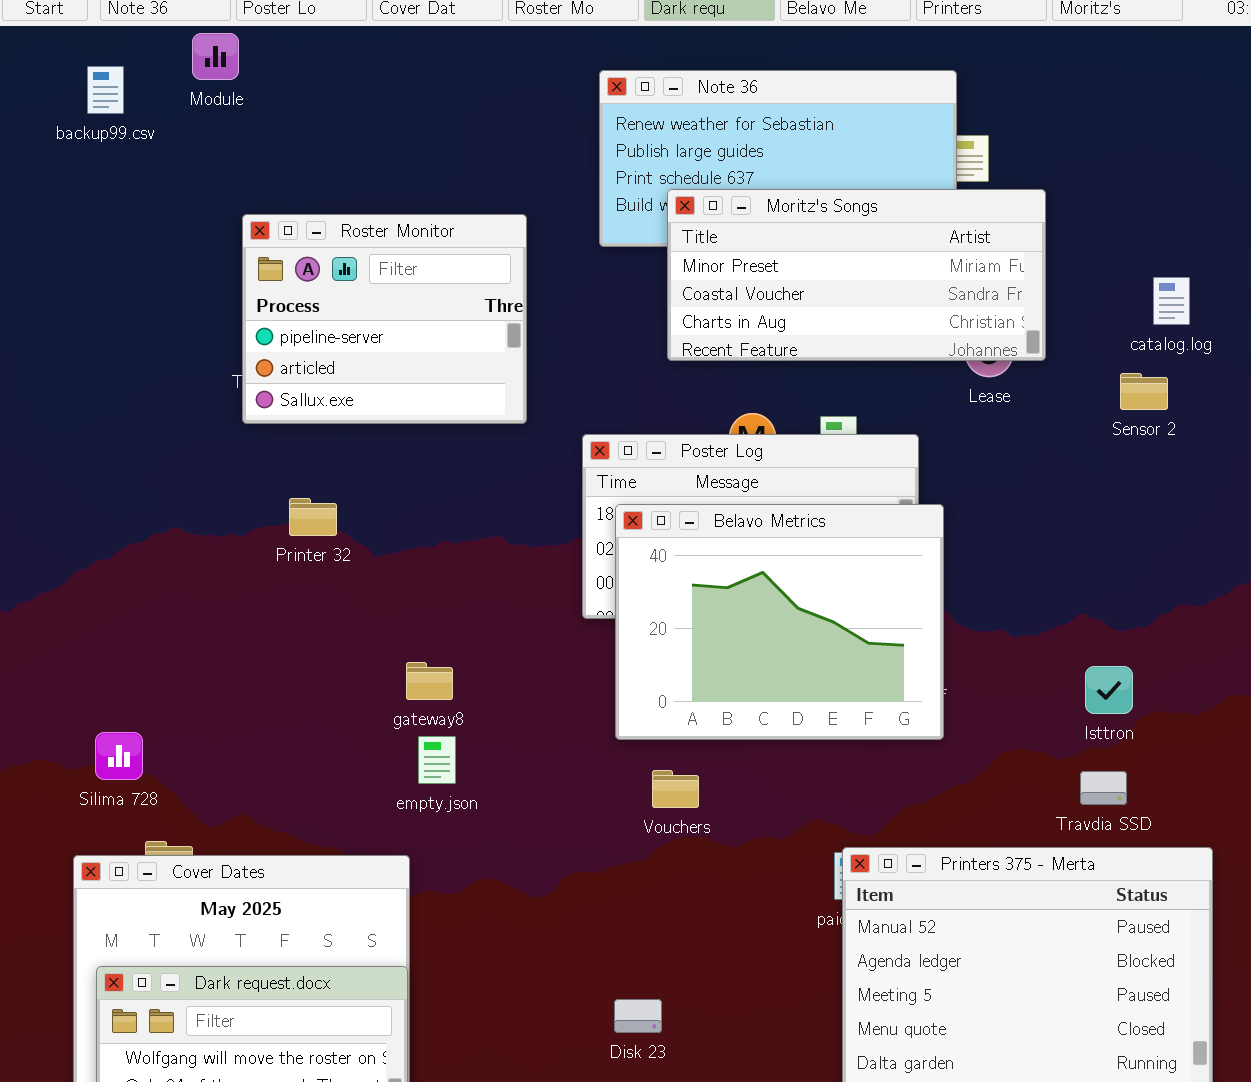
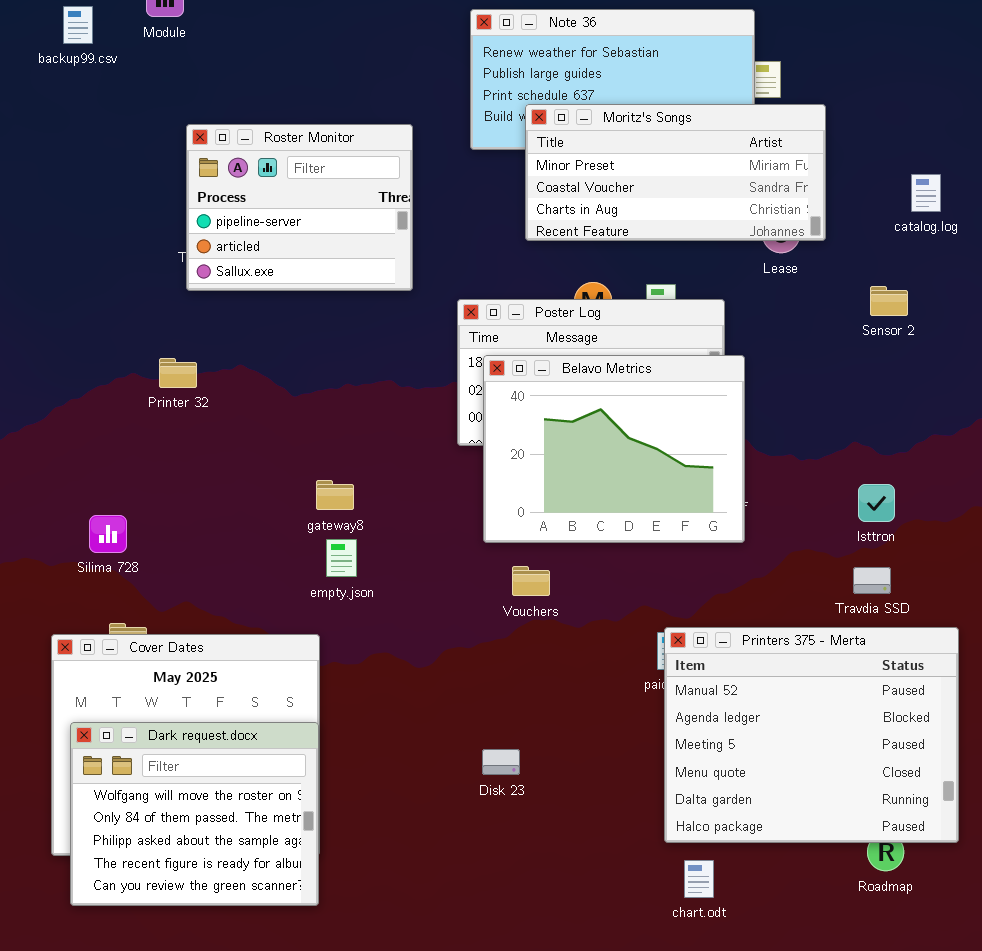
Sensor 2: [1120,373,1168,410] -> [870,286,908,316], moved
Printer 32: [289,498,337,536] -> [159,358,197,388], moved
Silima 728: [95,732,143,780] -> [89,515,127,553], moved

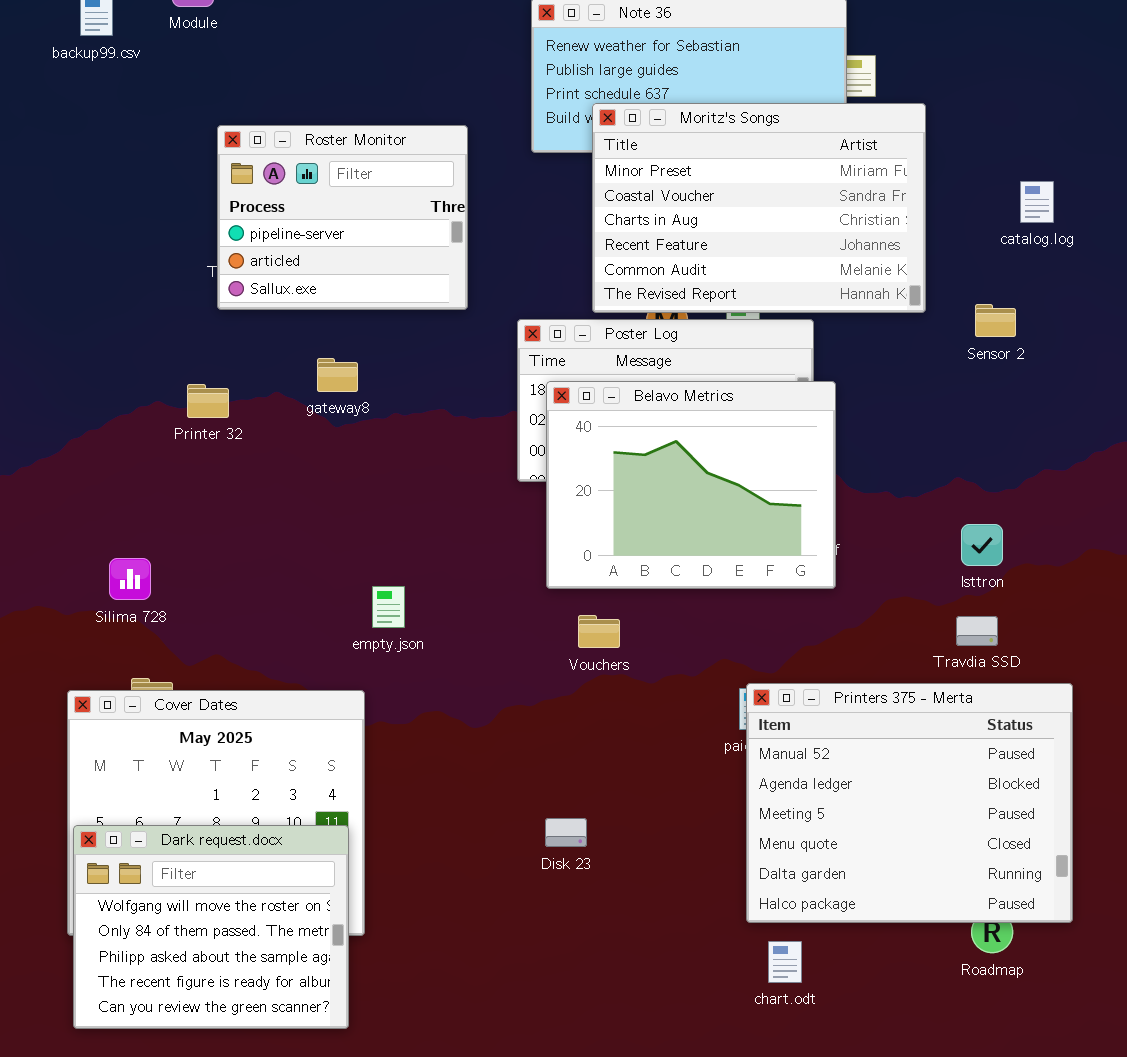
Moritz's Songs: [525,104,826,241] -> [592,103,926,313], resized
gateway8: [316,480,354,510] -> [317,358,358,392], moved
Dark request.docx: [70,722,319,906] -> [73,825,349,1029], moved

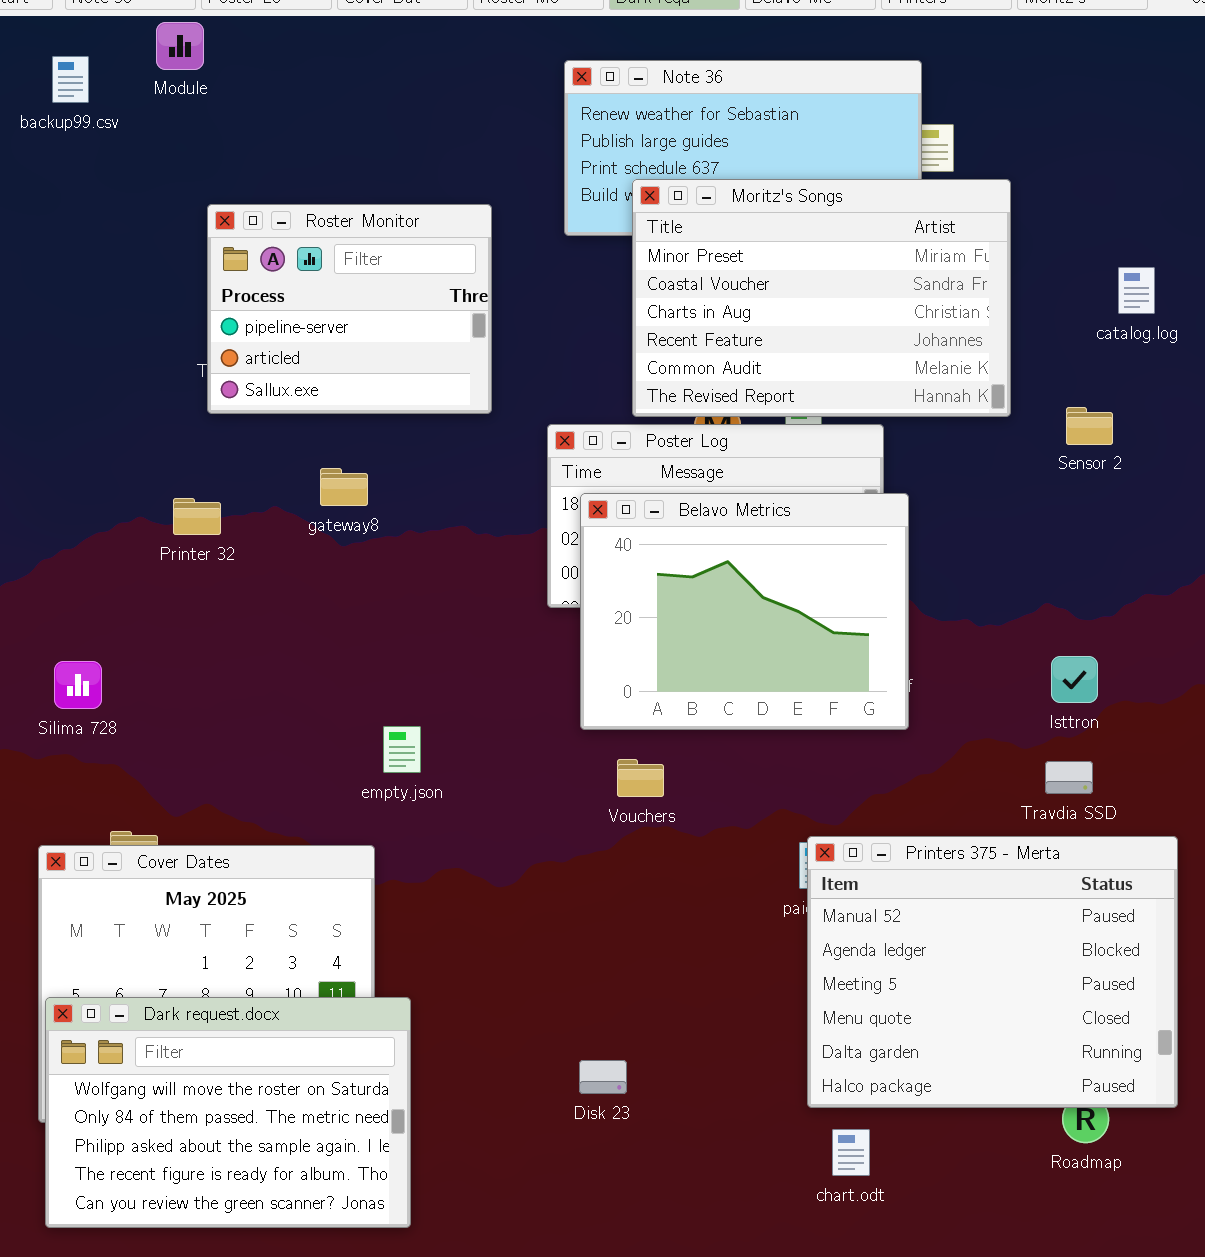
Silima 728: [109,558,151,600] -> [54,661,102,709], moved
Disk 23: [545,818,587,847] -> [579,1060,627,1094], moved
Dark request.docx: [73,825,349,1029] -> [45,997,411,1228], resized

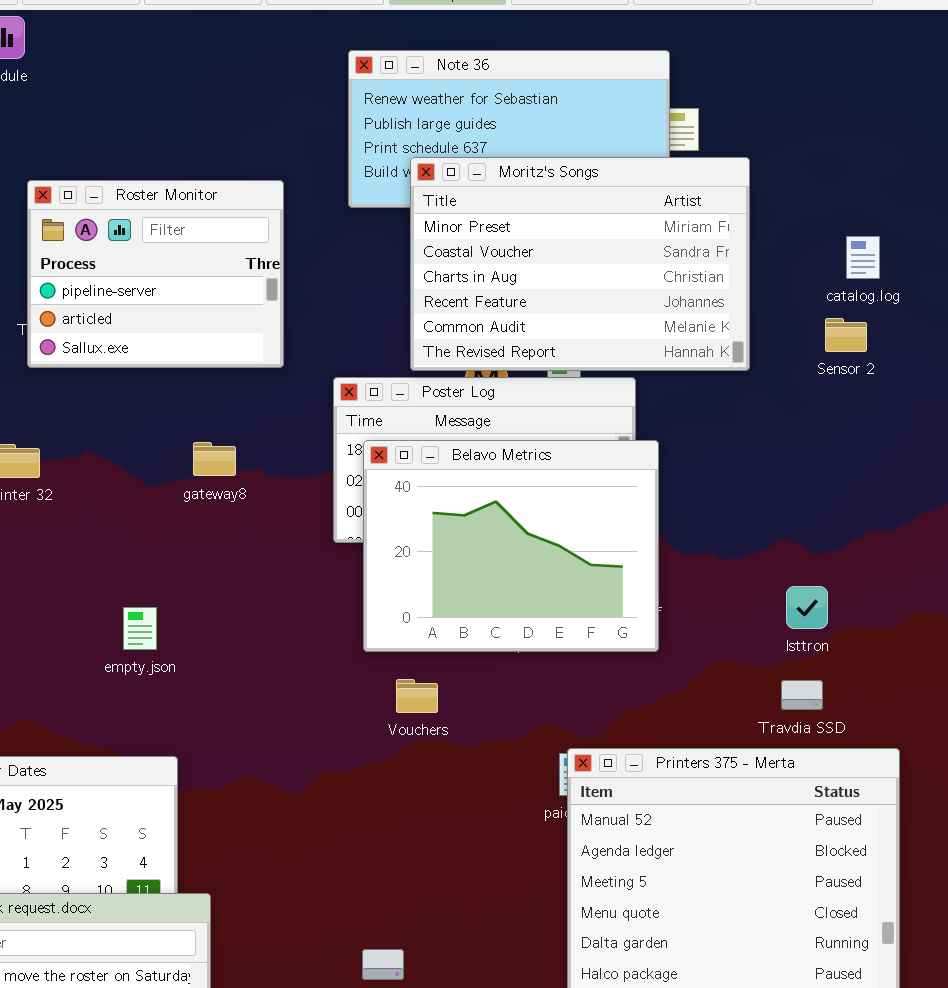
Sensor 2: [1066,407,1113,445] -> [825,318,867,352], moved
gateway8: [320,468,368,506] -> [193,442,236,476], moved
empty.json: [383,726,421,773] -> [123,607,157,650], moved

